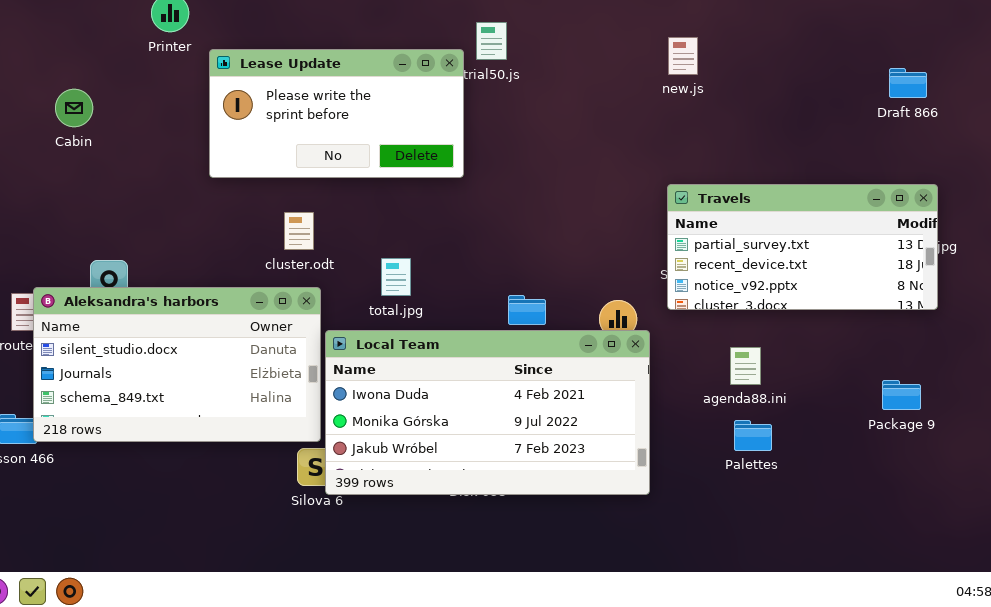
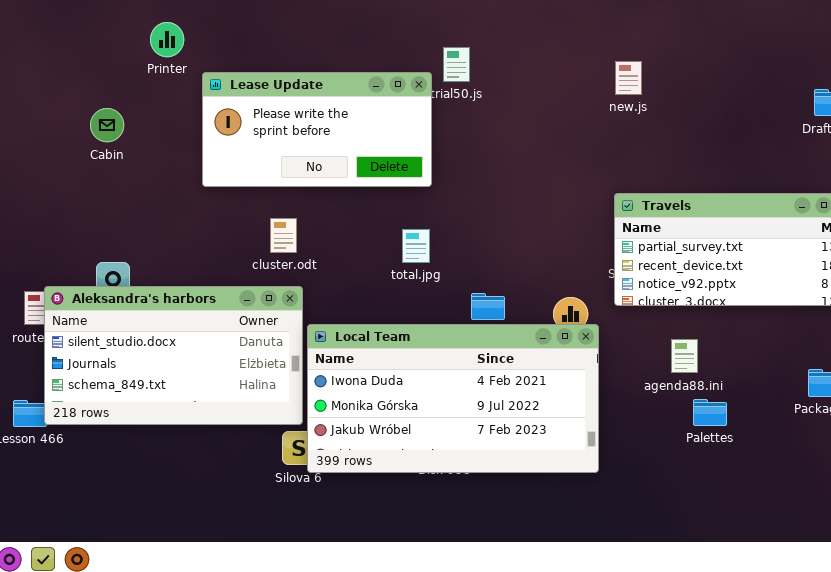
Cabin: [55,89,93,127] -> [90,108,124,142], moved
total.jpg: [381,258,411,296] -> [402,229,430,263], moved
Palettes: [734,420,772,451] -> [693,399,727,426], moved

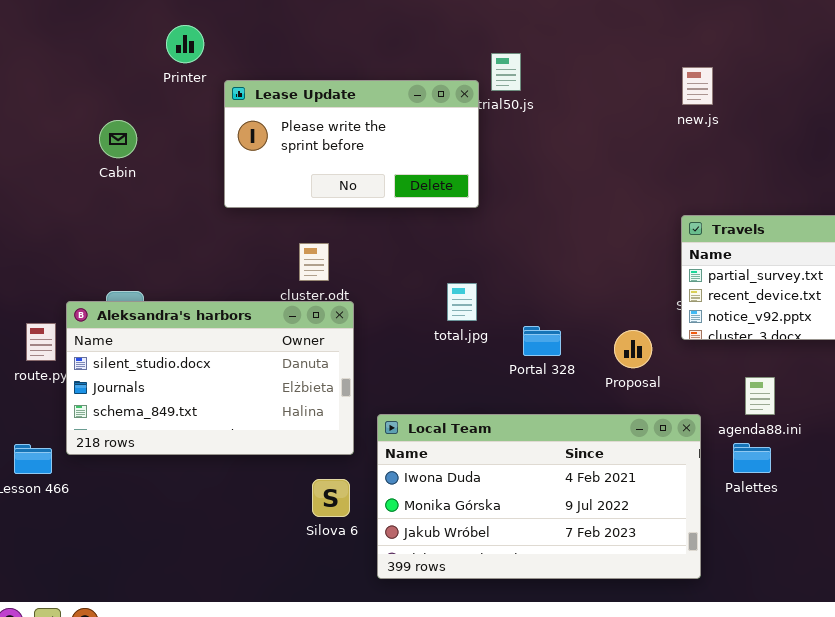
total.jpg: [402,229,430,263] -> [447,283,477,321], moved
Aleksandra's harbors: [44,286,303,425] -> [66,301,354,455], moved
Local Team: [307,324,599,473] -> [377,414,701,579], moved
Palettes: [693,399,727,426] -> [733,443,771,473], moved

